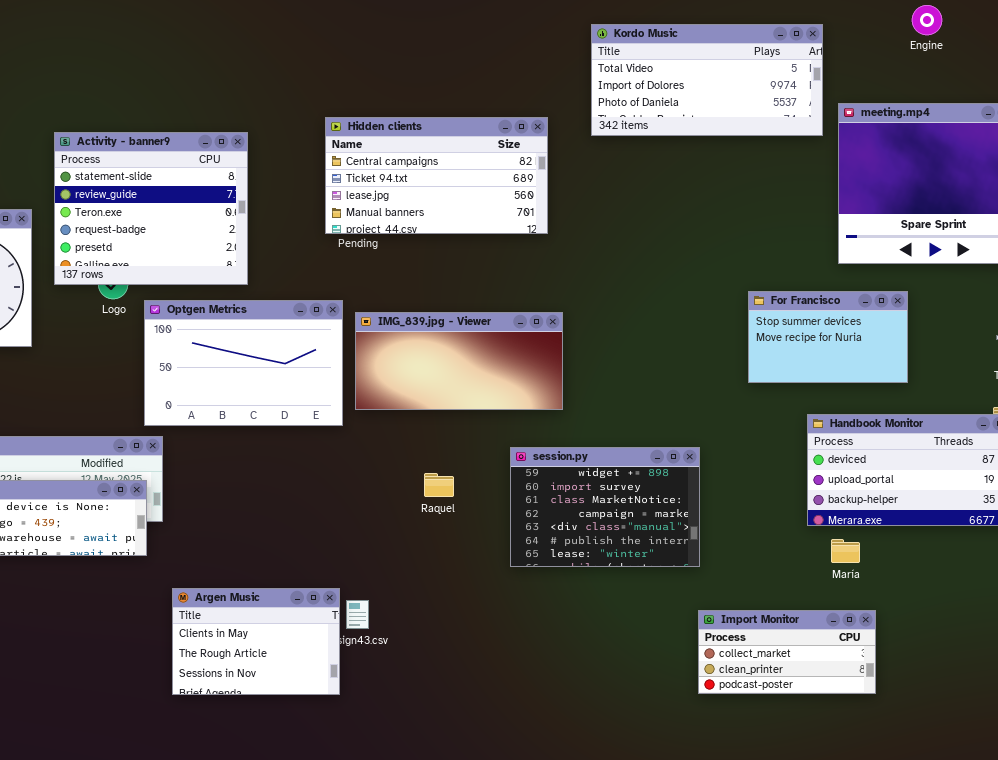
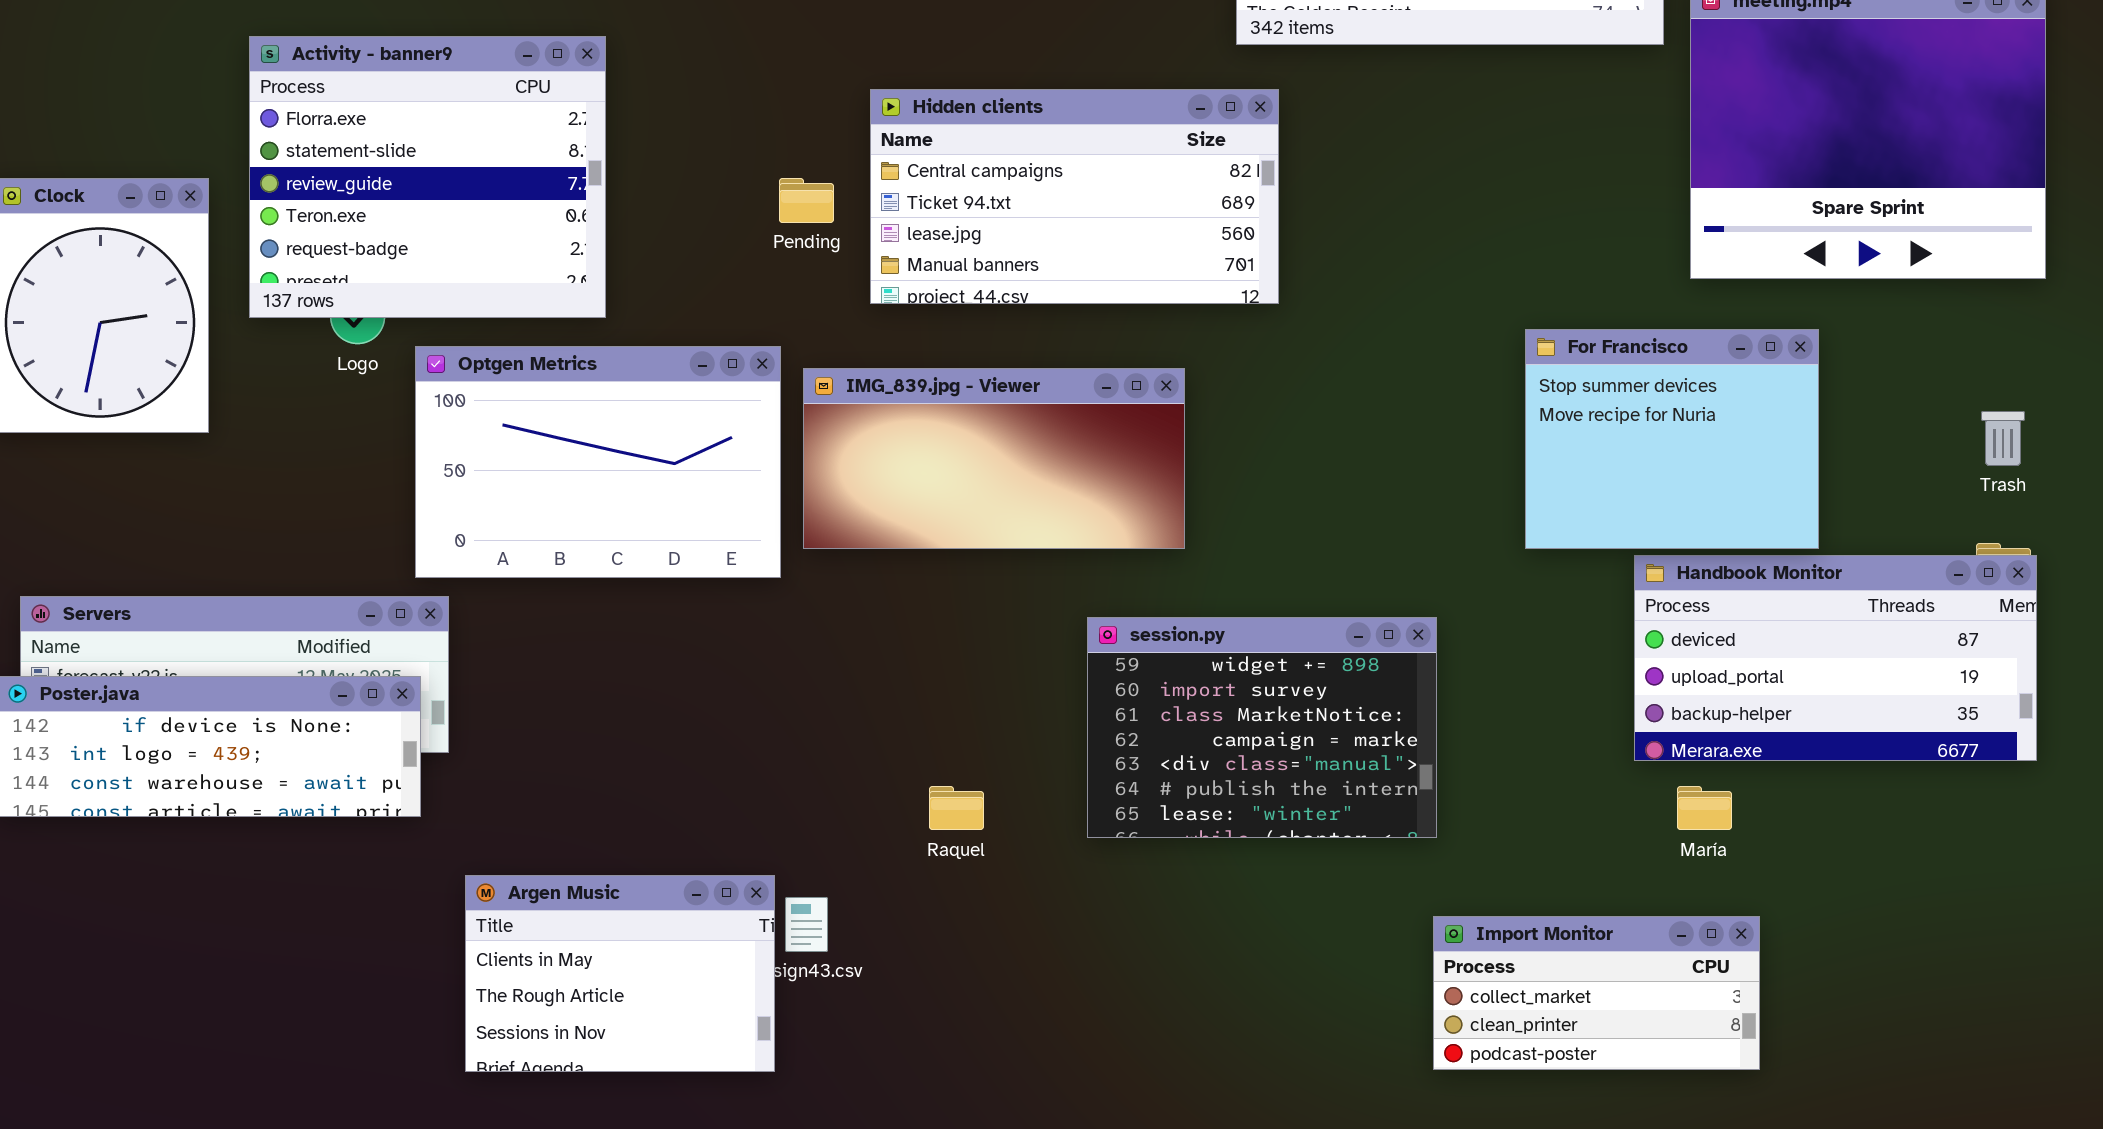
Hidden clients: [325,117,548,234] -> [870,89,1279,304], moved
Activity - banner9: [54,132,248,285] -> [249,36,606,318], scrolled up 1 row
For Francisco: [748,291,908,383] -> [1525,329,1819,549], resized
Raquel: [424,473,454,497] -> [929,786,984,830], moved

